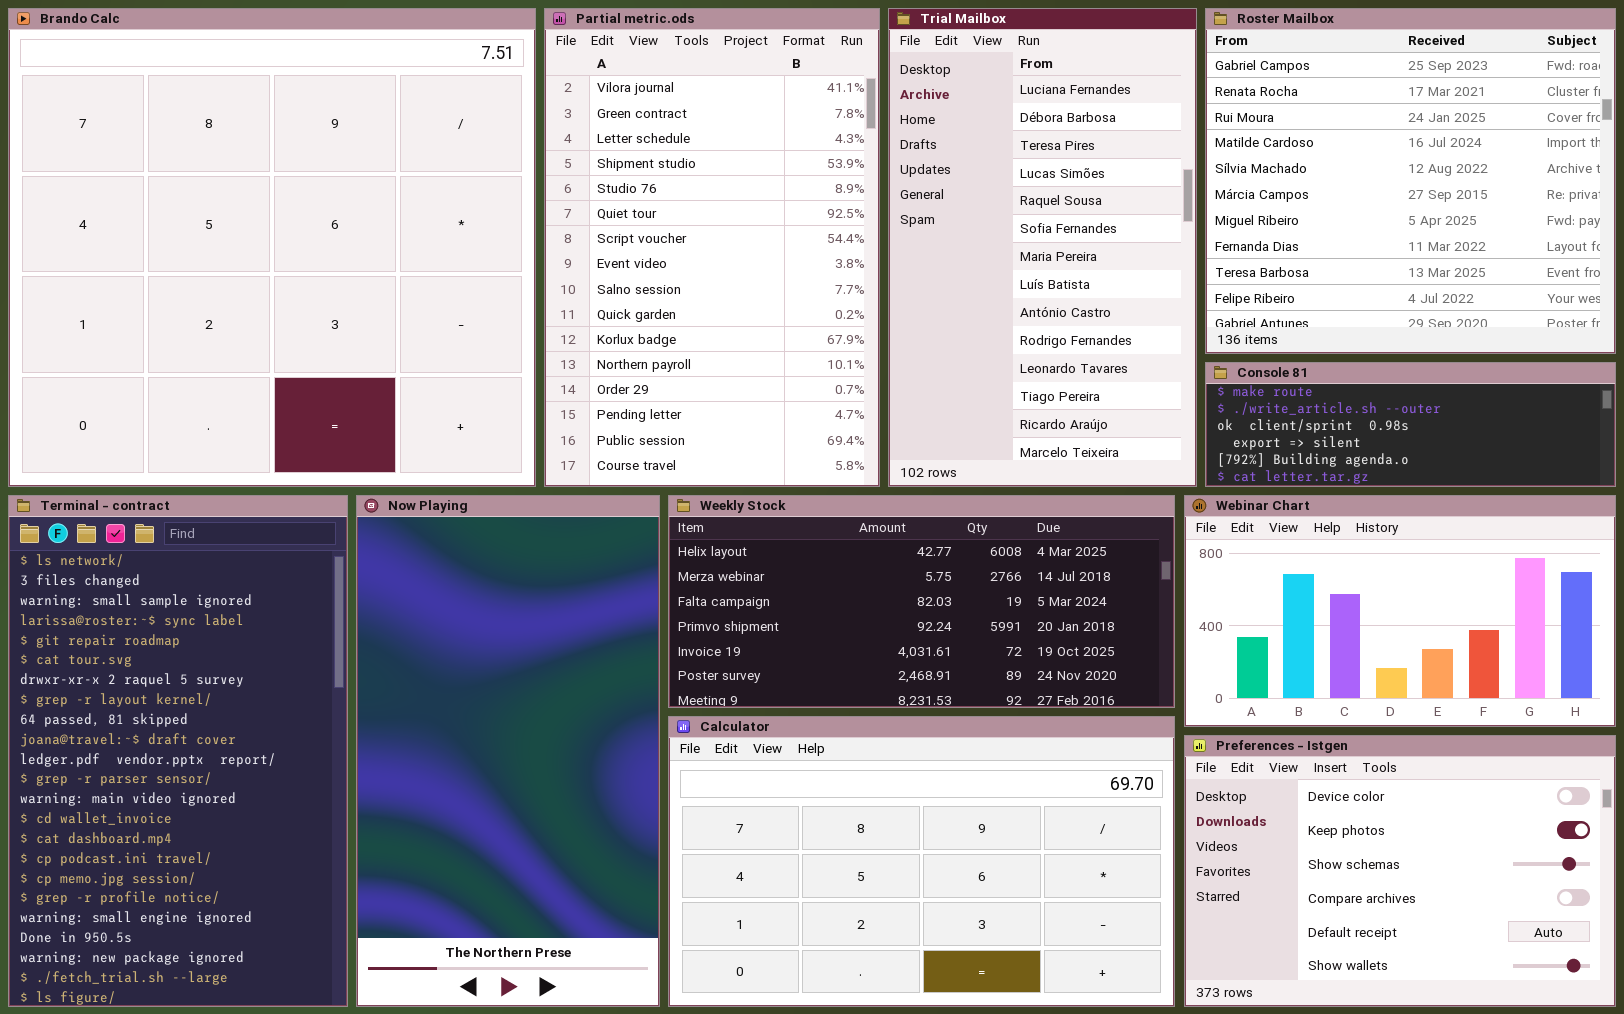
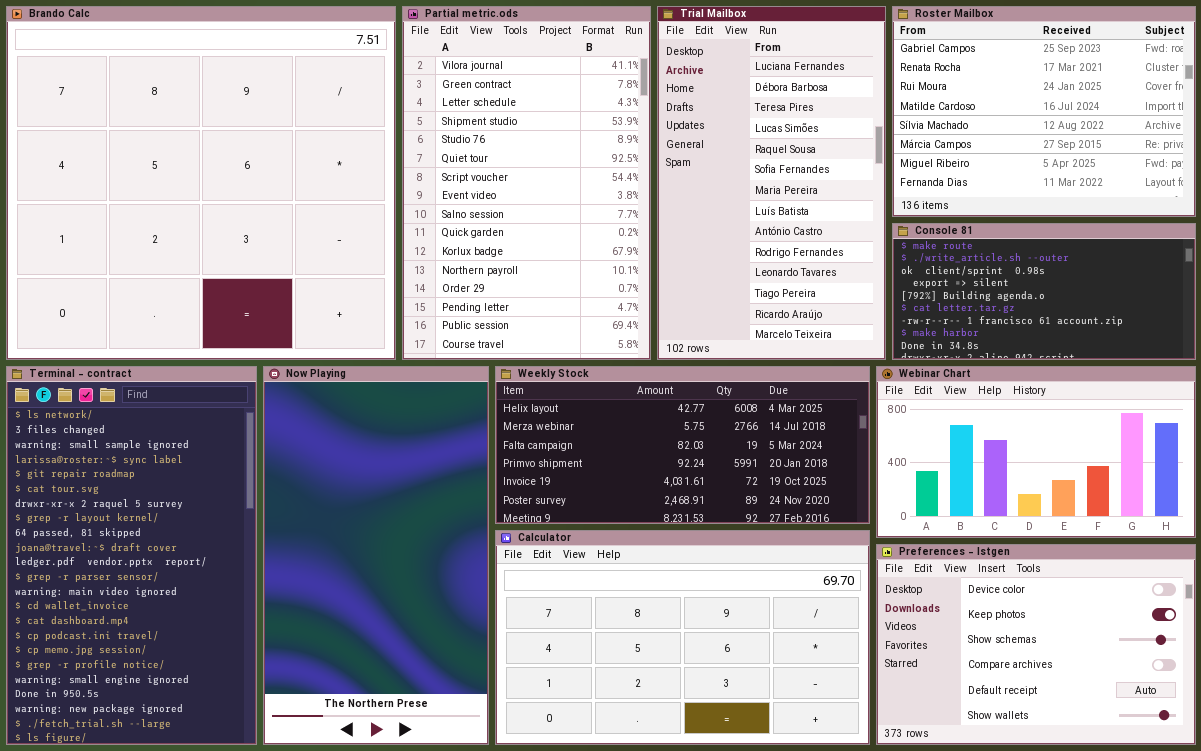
Roster Mailbox: [1205,8,1616,354] -> [892,6,1196,217], resized
Console 81: [1205,362,1616,487] -> [892,223,1196,360], resized

